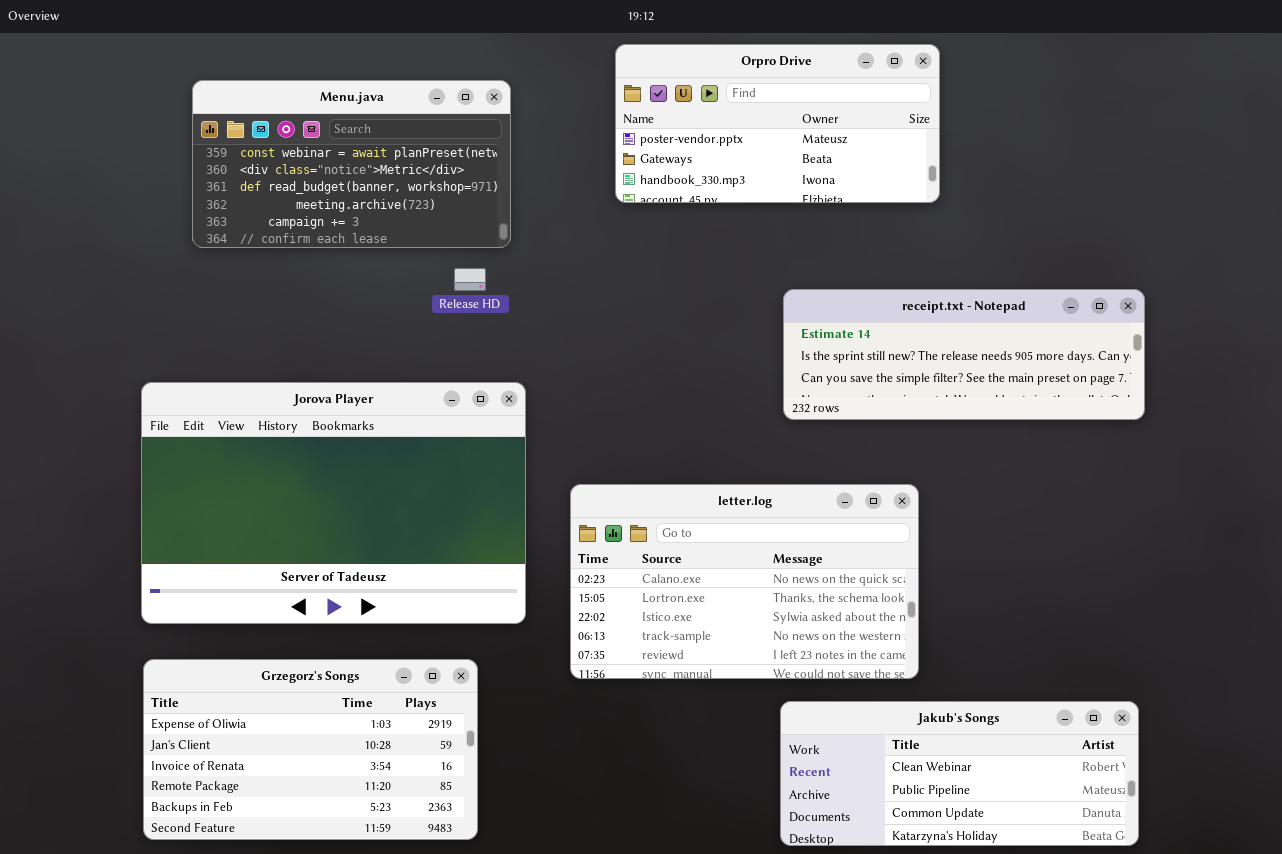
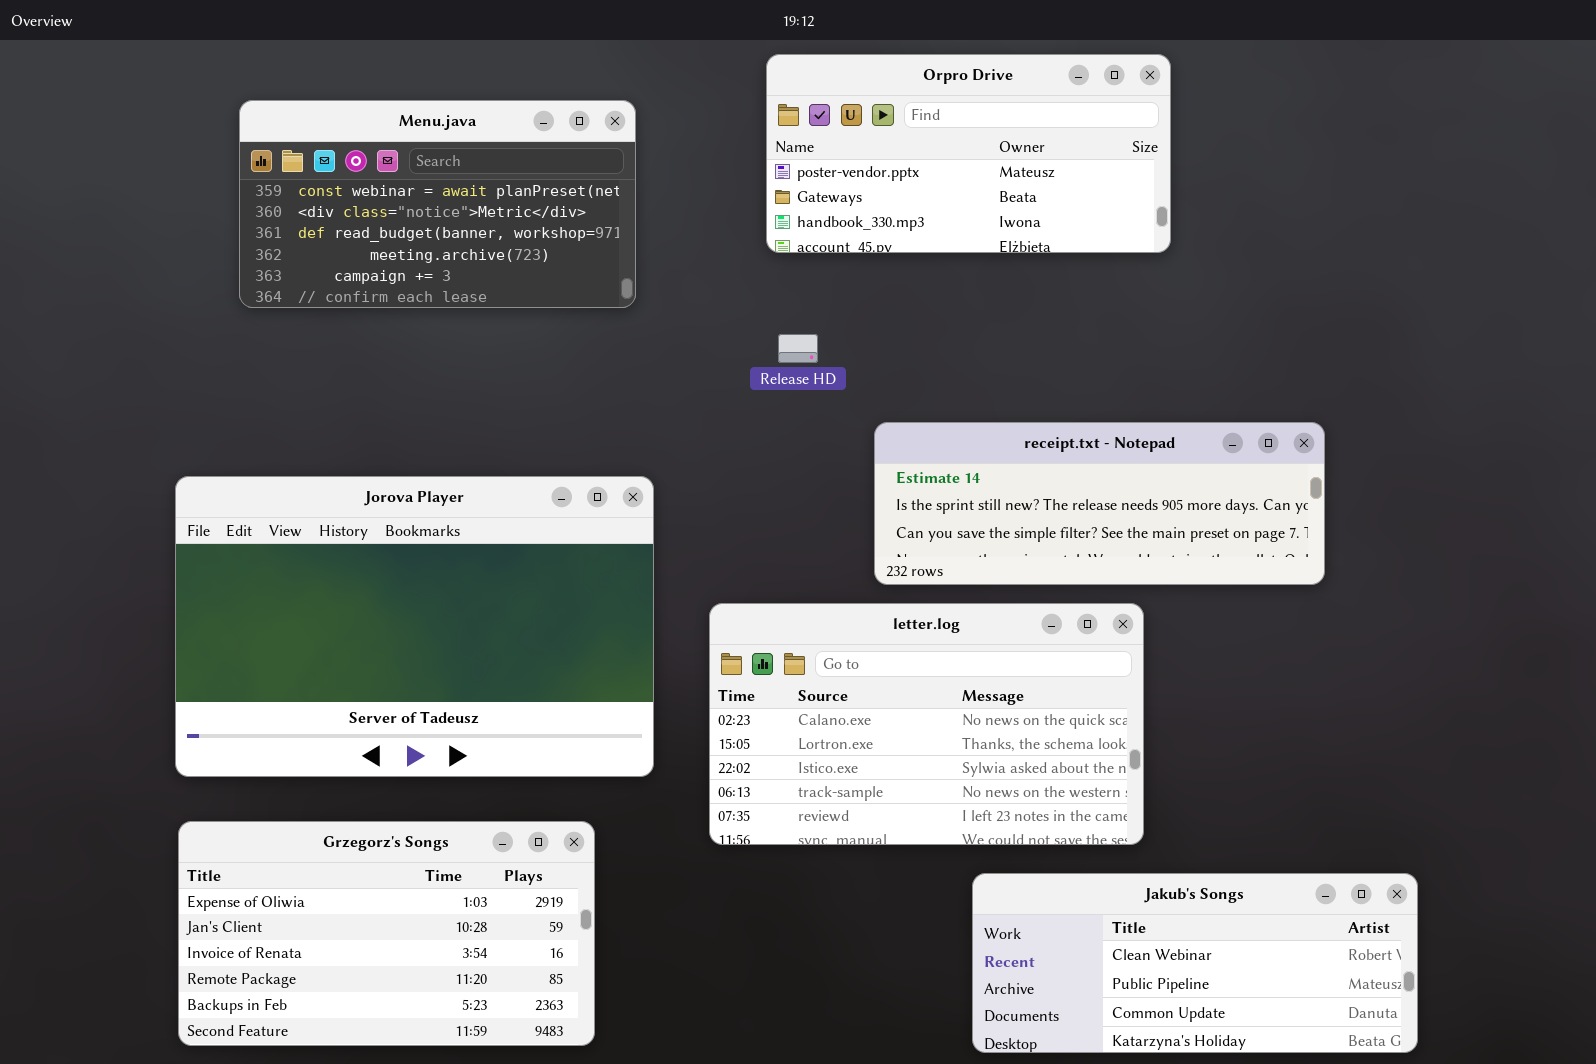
Release HD: [454,268,486,291] -> [778,334,818,363], moved
receipt.txt - Notepad: [783,289,1145,420] -> [874,422,1325,585], moved

